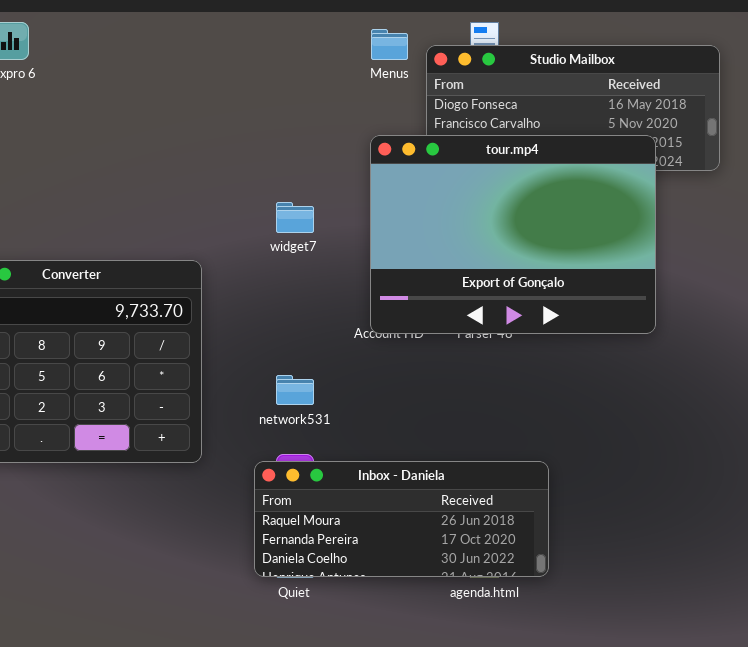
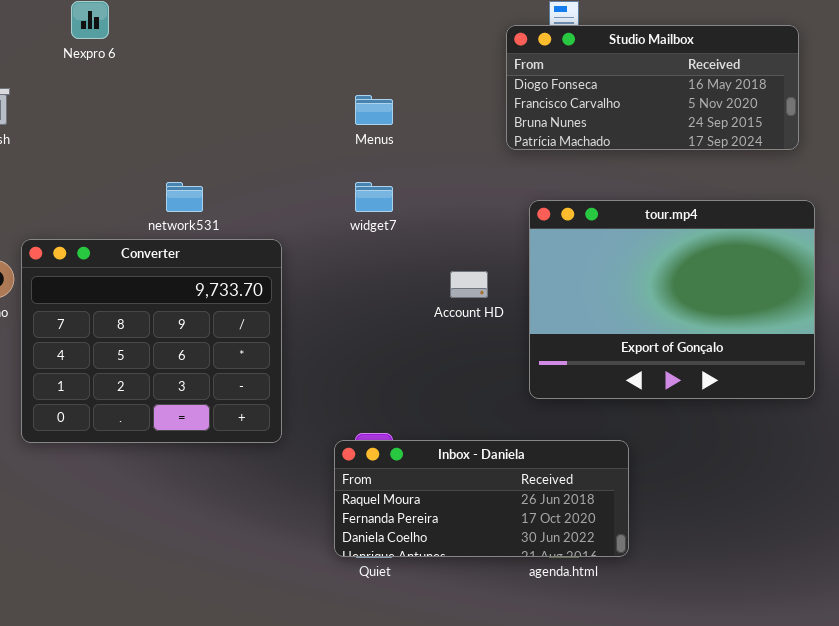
Menus: [371,29,408,60] -> [355,95,393,125], moved
tour.mp4: [370,135,656,334] -> [529,200,815,399], moved
network531: [276,375,314,405] -> [166,182,203,212], moved

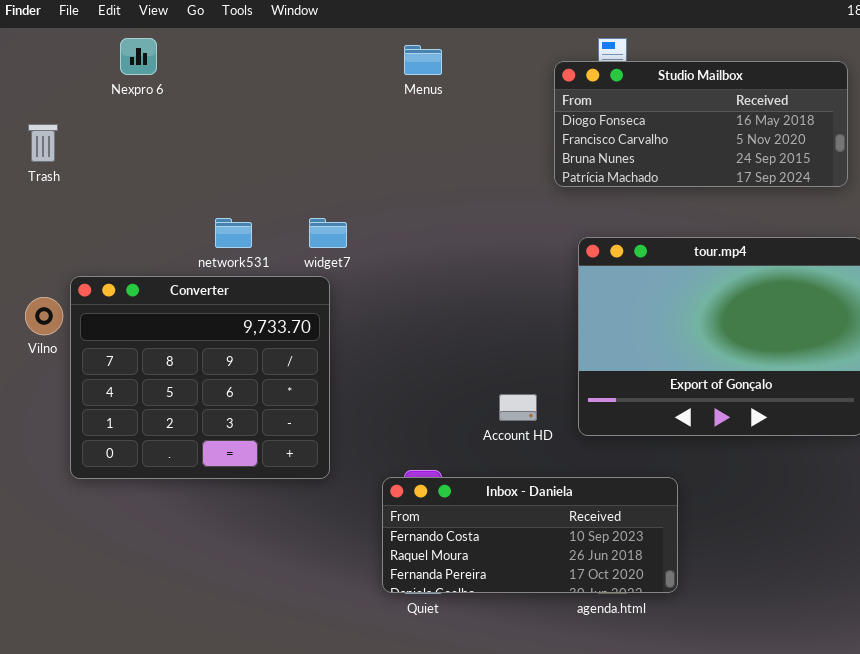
Menus: [355,95,393,125] -> [404,45,442,75], moved
widget7: [355,182,393,212] -> [309,218,347,248], moved
Account HD: [450,271,488,298] -> [499,394,537,421], moved
Inbox - Daniela: [334,440,629,557] -> [382,477,678,593], scrolled up 1 row

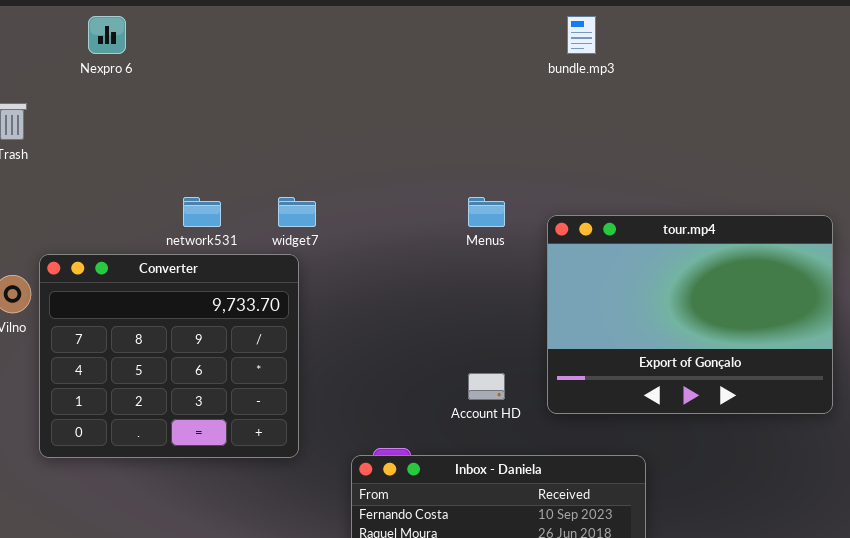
Menus: [404,45,442,75] -> [468,197,505,227], moved
Studio Mailbox: [554,61,848,187] -> none, closed

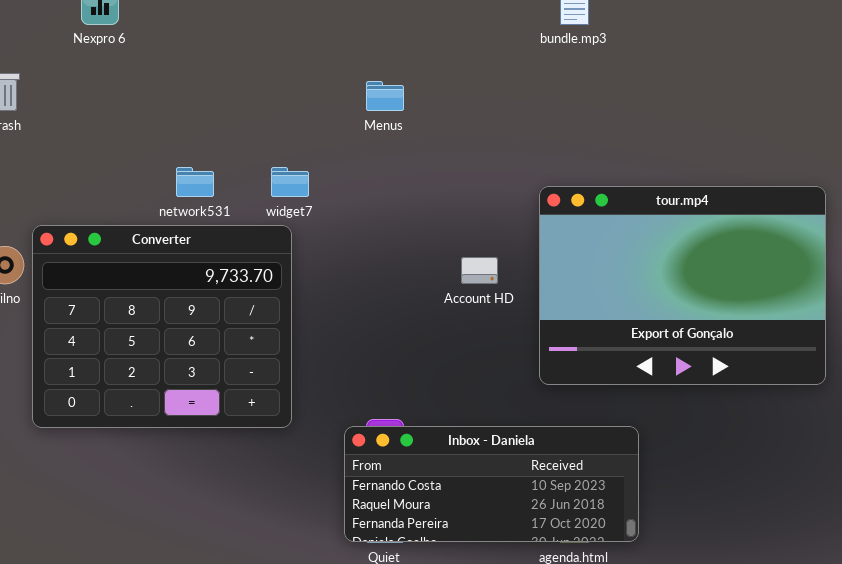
Menus: [468,197,505,227] -> [366,81,404,111], moved
Account HD: [468,373,505,400] -> [461,257,498,284], moved

